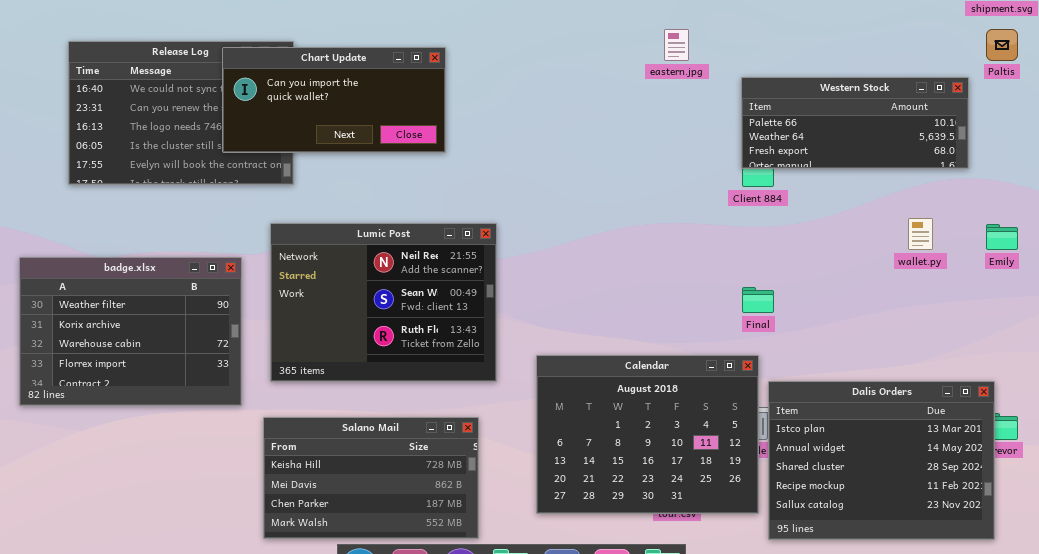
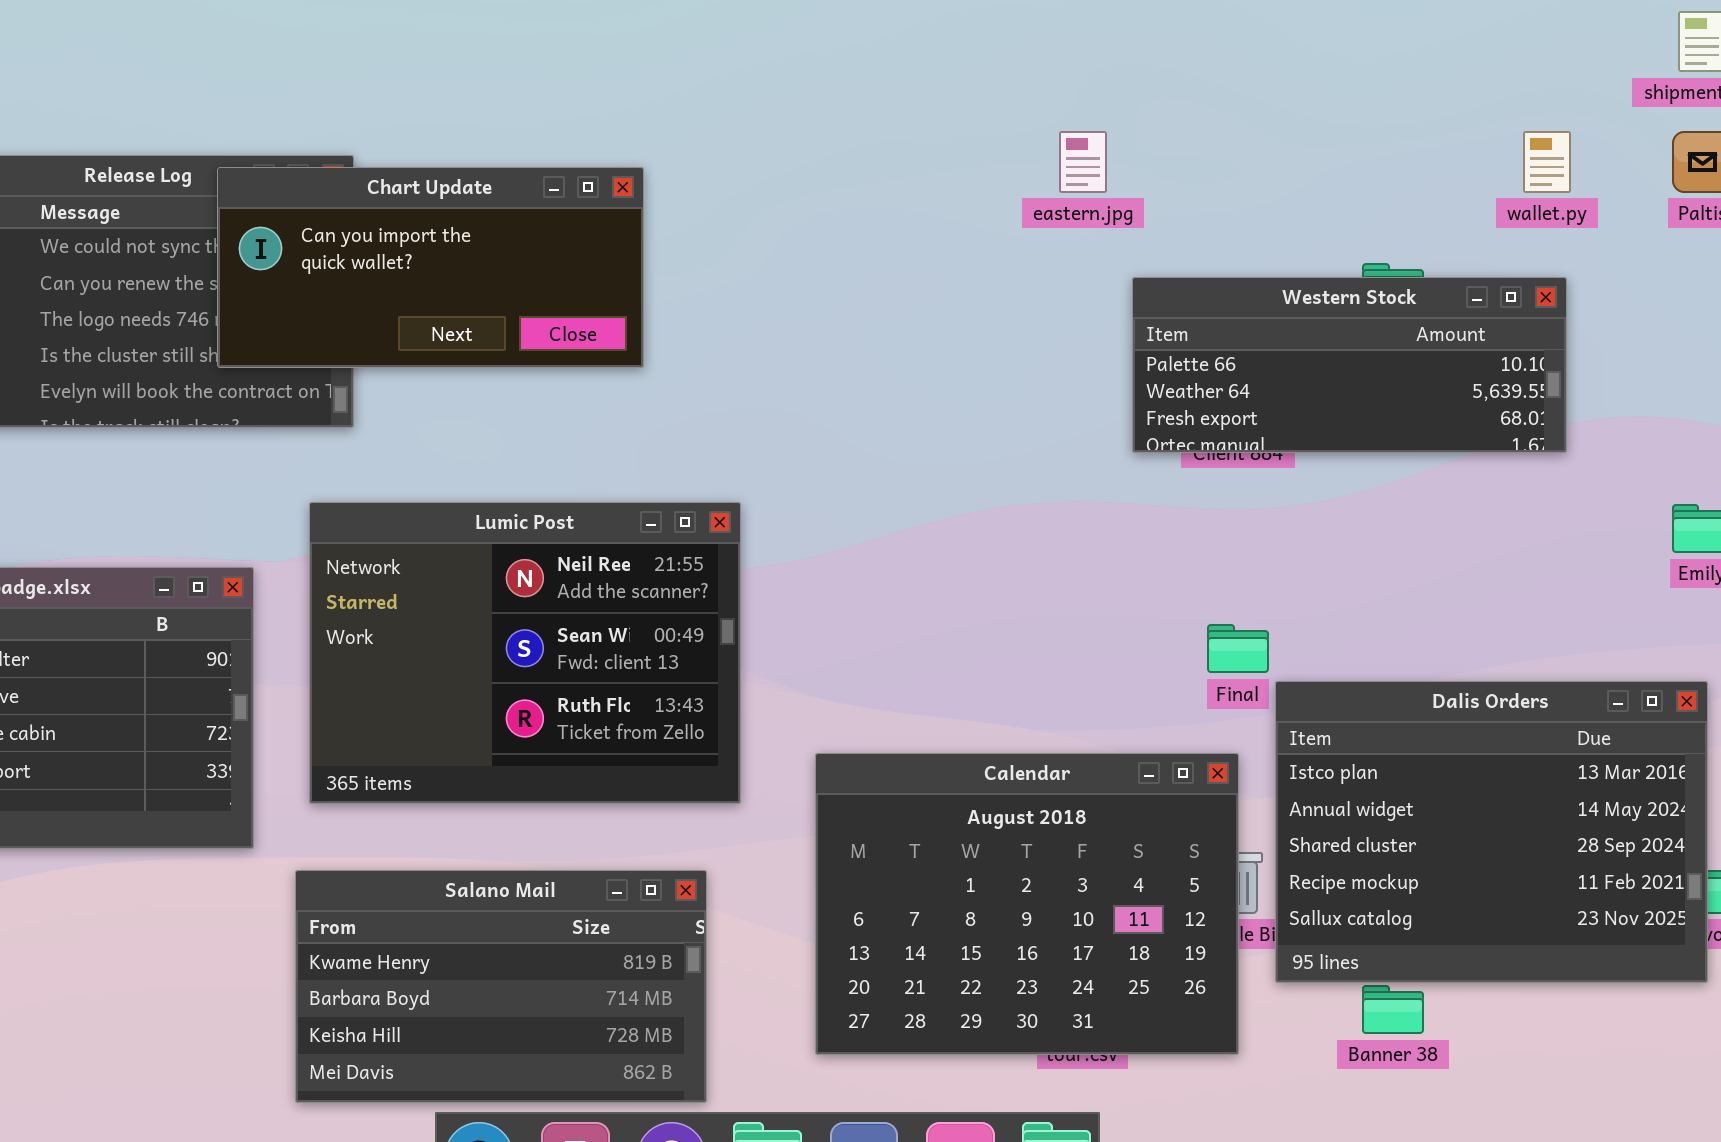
Western Stock: [741,77,969,169] -> [1132,277,1567,453], moved
wallet.py: [908,218,933,250] -> [1523,131,1571,193], moved
Dalis Orders: [768,381,995,540] -> [1275,681,1708,983], moved
Salano Mail: [263,417,479,539] -> [295,870,707,1103], scrolled up 2 rows

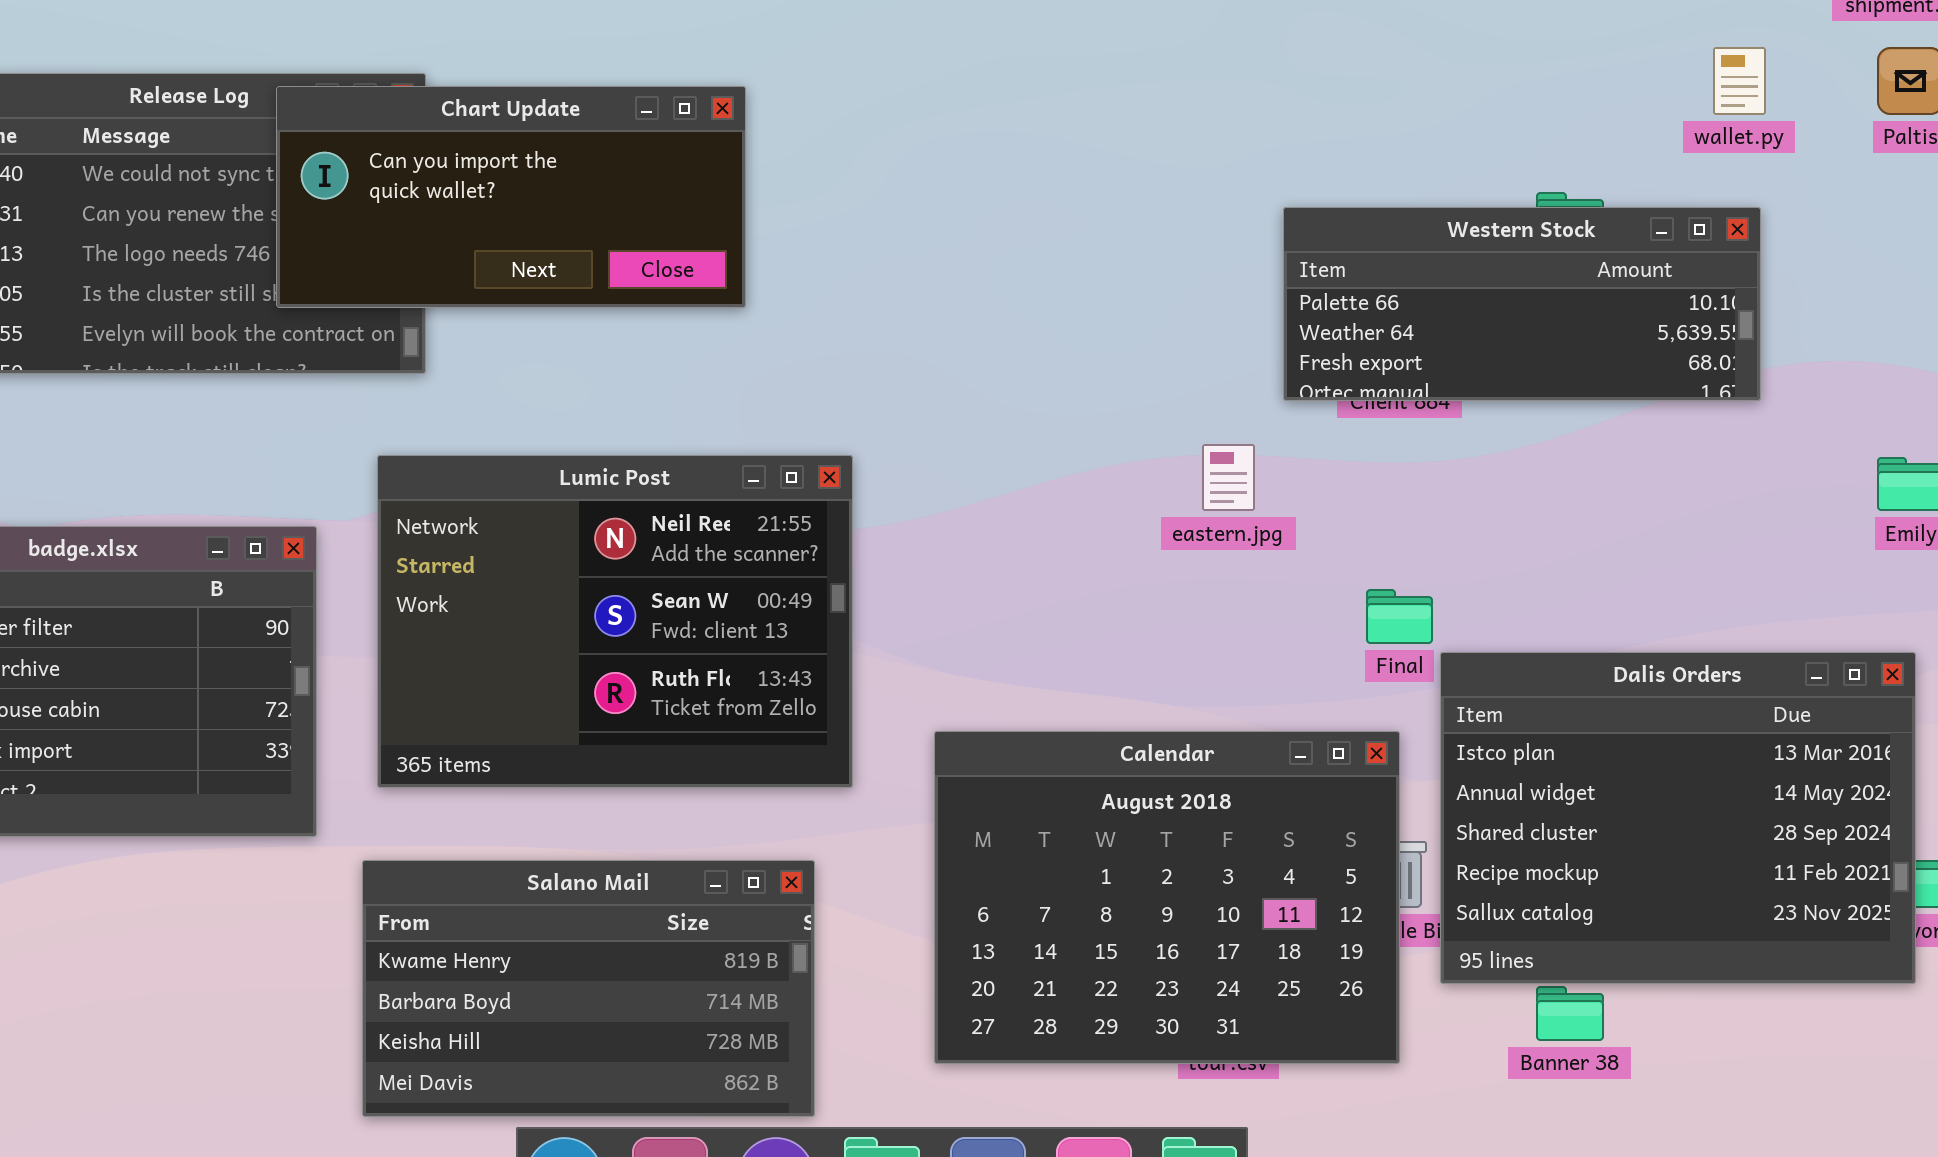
eastern.jpg: [1059,131,1107,193] -> [1202,444,1255,511], moved

